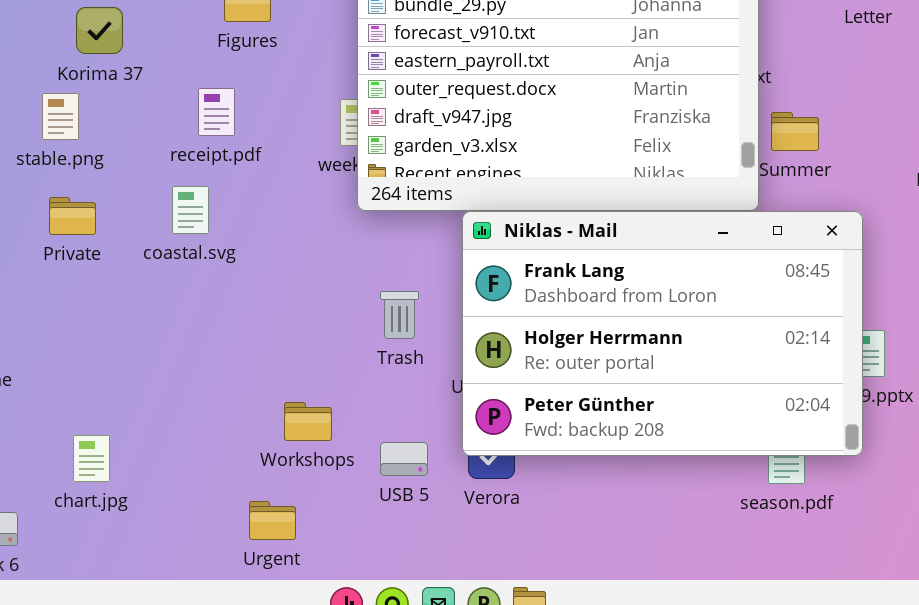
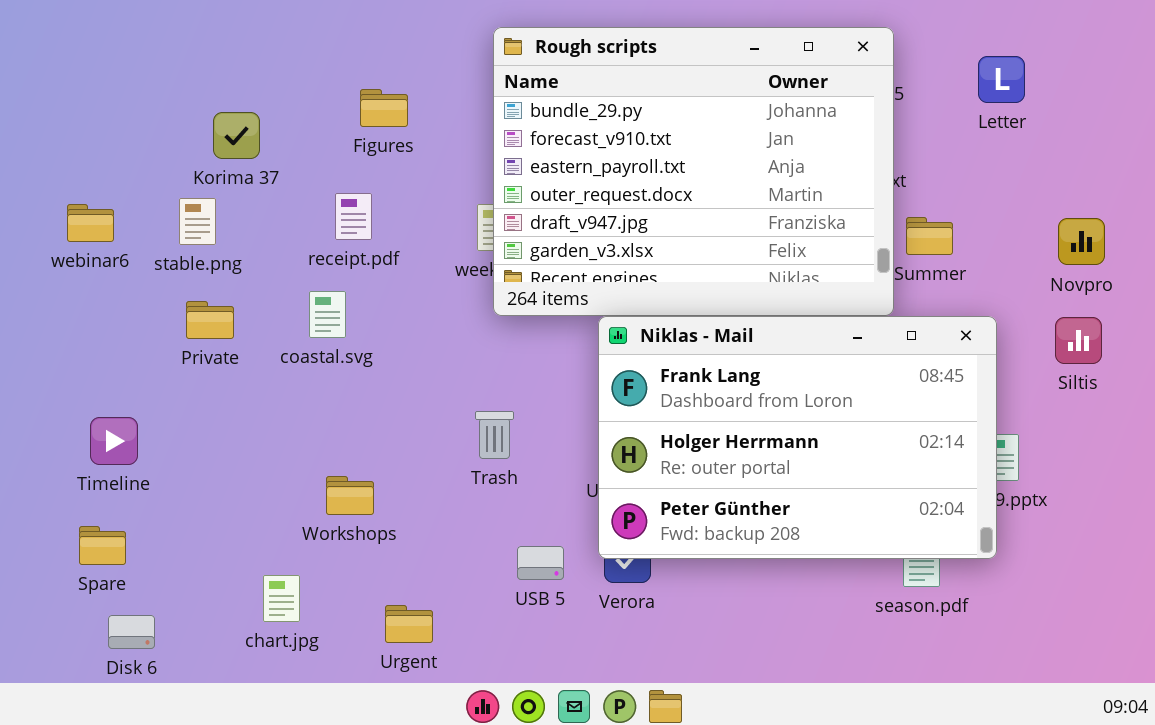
Trash: [380,291,419,339] -> [475,411,514,459], moved
Workshops: [284,402,332,441] -> [326,476,374,515], moved
chart.jpg: [73,435,110,482] -> [263,575,300,622], moved

